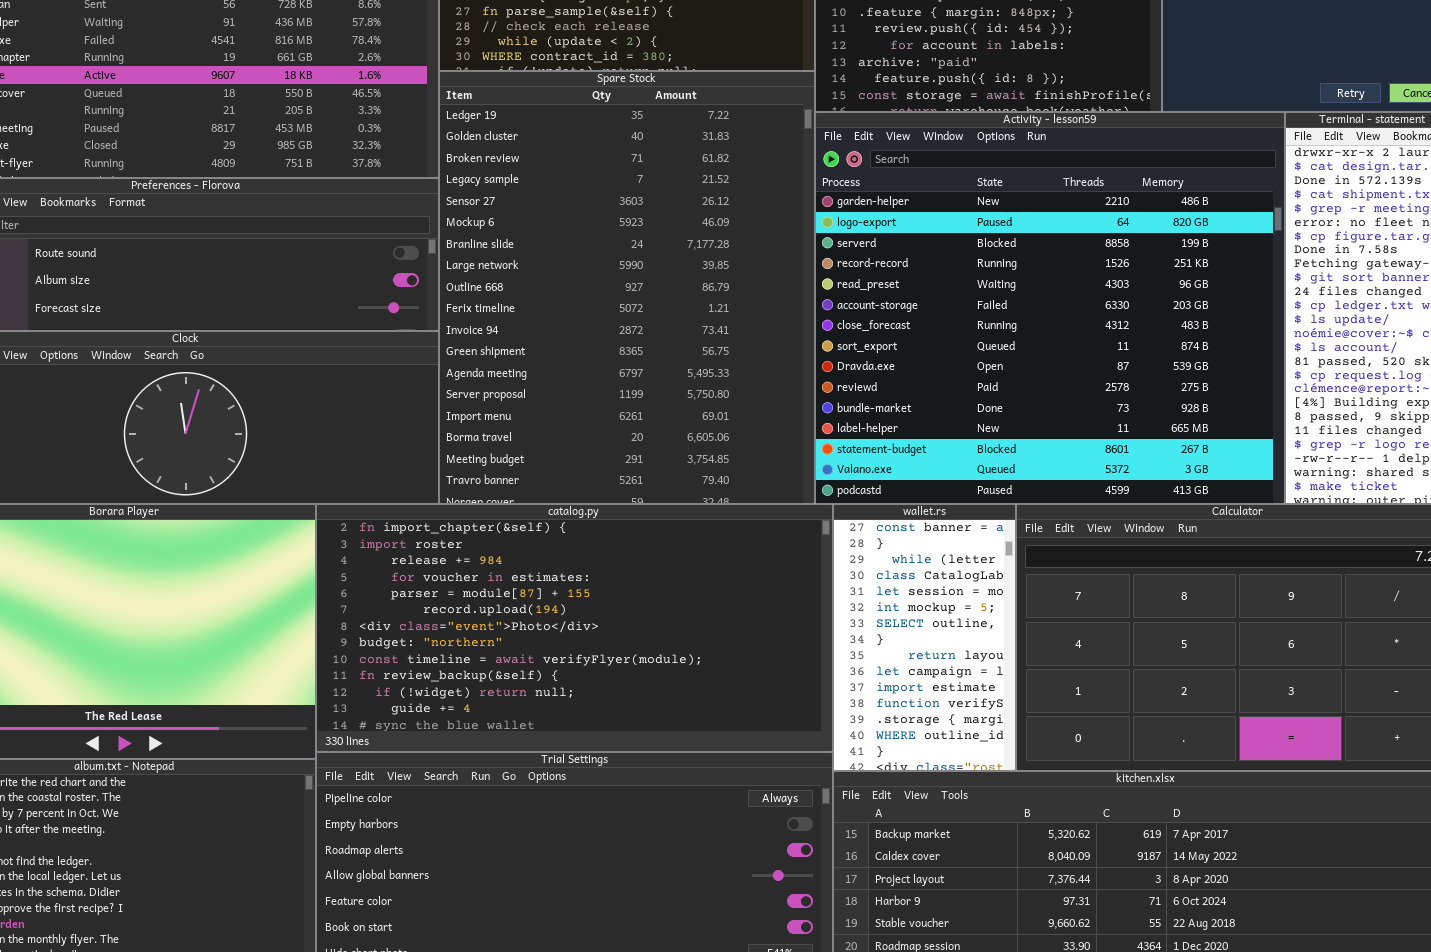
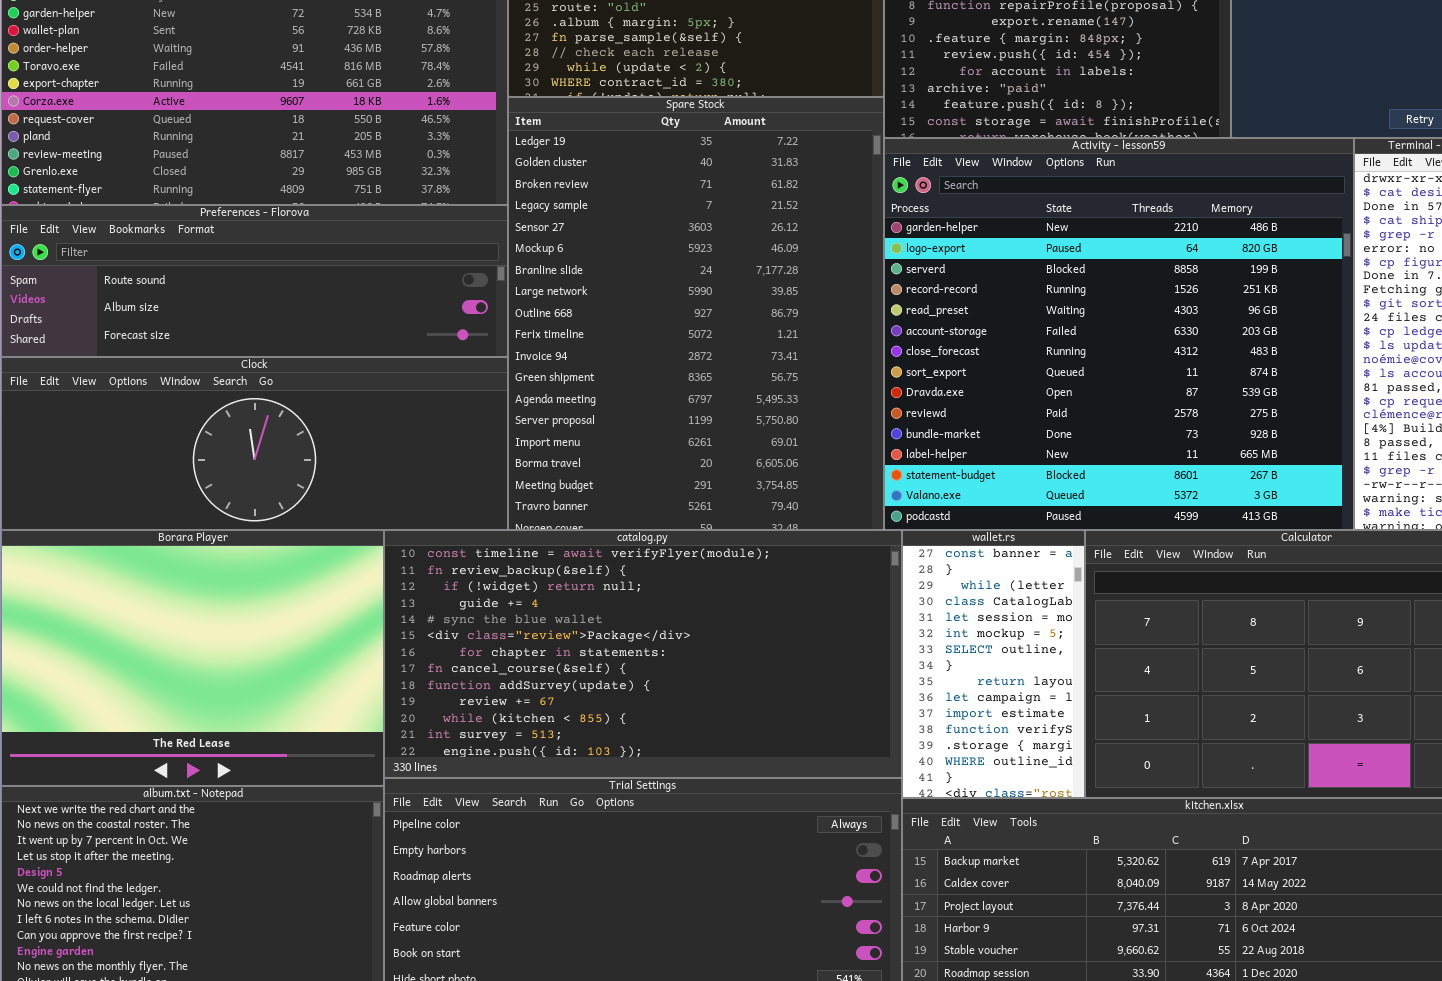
catalog.py: [316,504,833,752] -> [384,530,902,778], scrolled down 8 rows

